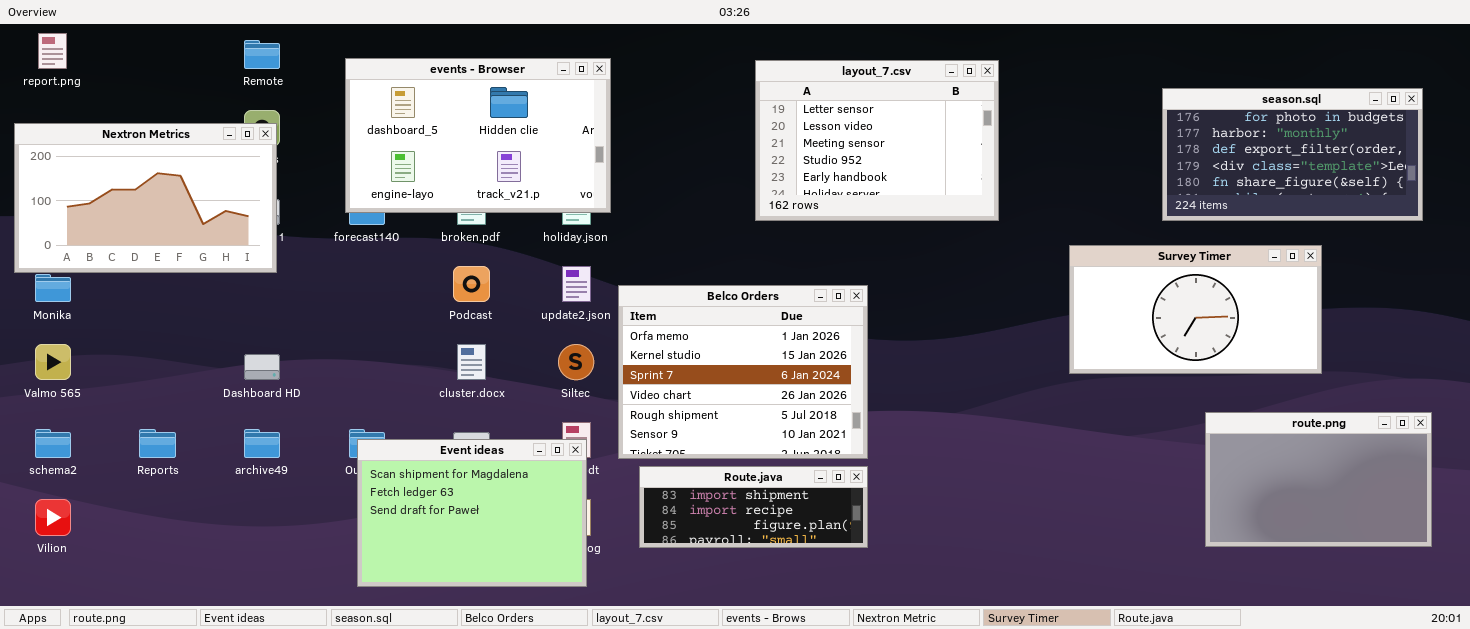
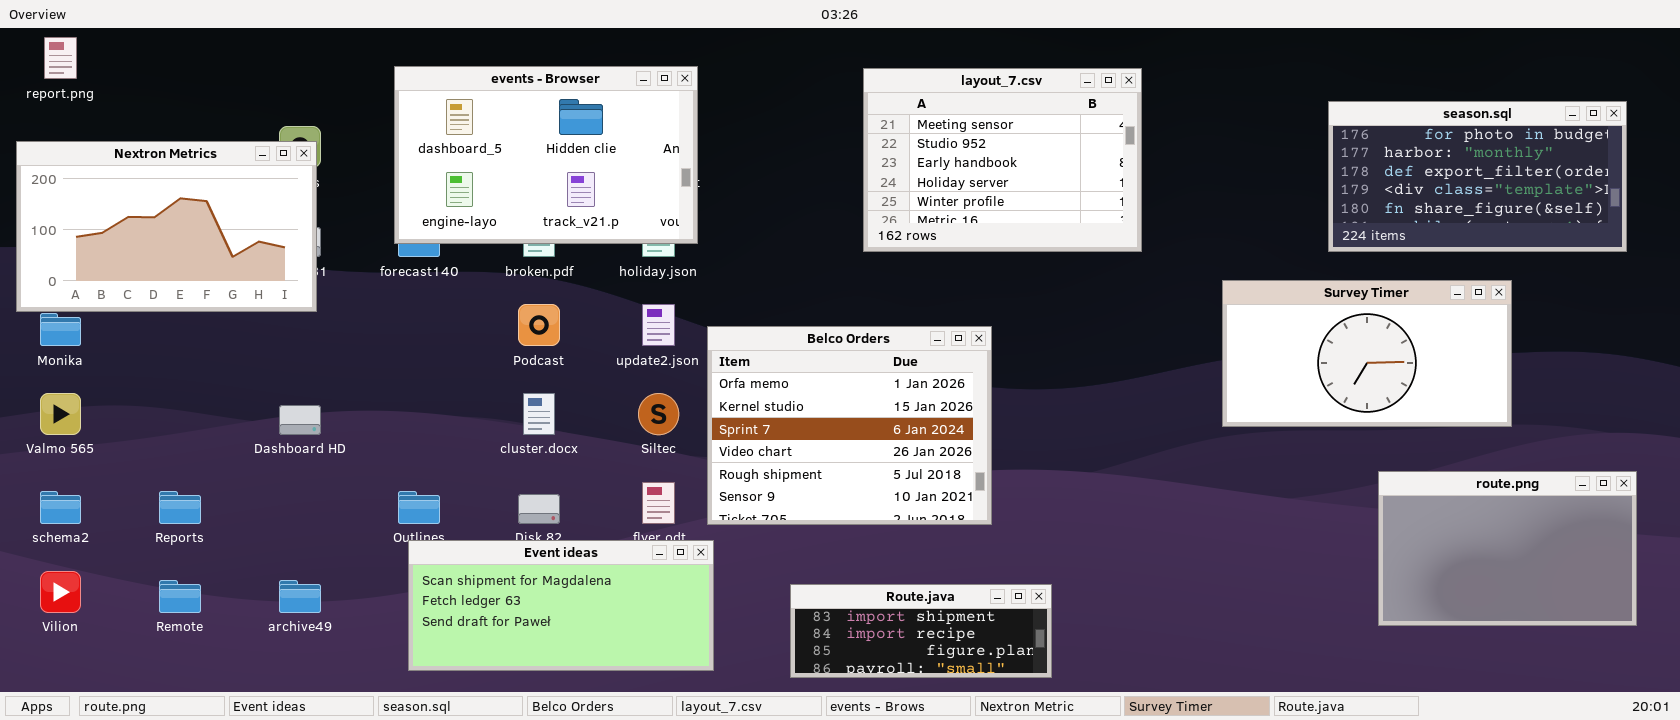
Remote: [244,40,280,69] -> [159,580,201,613], moved
layout_7.csv: [755,60,999,221] -> [863,68,1142,252], scrolled down 2 rows
archive49: [244,429,280,458] -> [279,580,321,613], moved
Event ideas: [357,439,587,587] -> [408,540,714,671], resized
Route.java: [639,466,868,548] -> [790,584,1052,678], moved

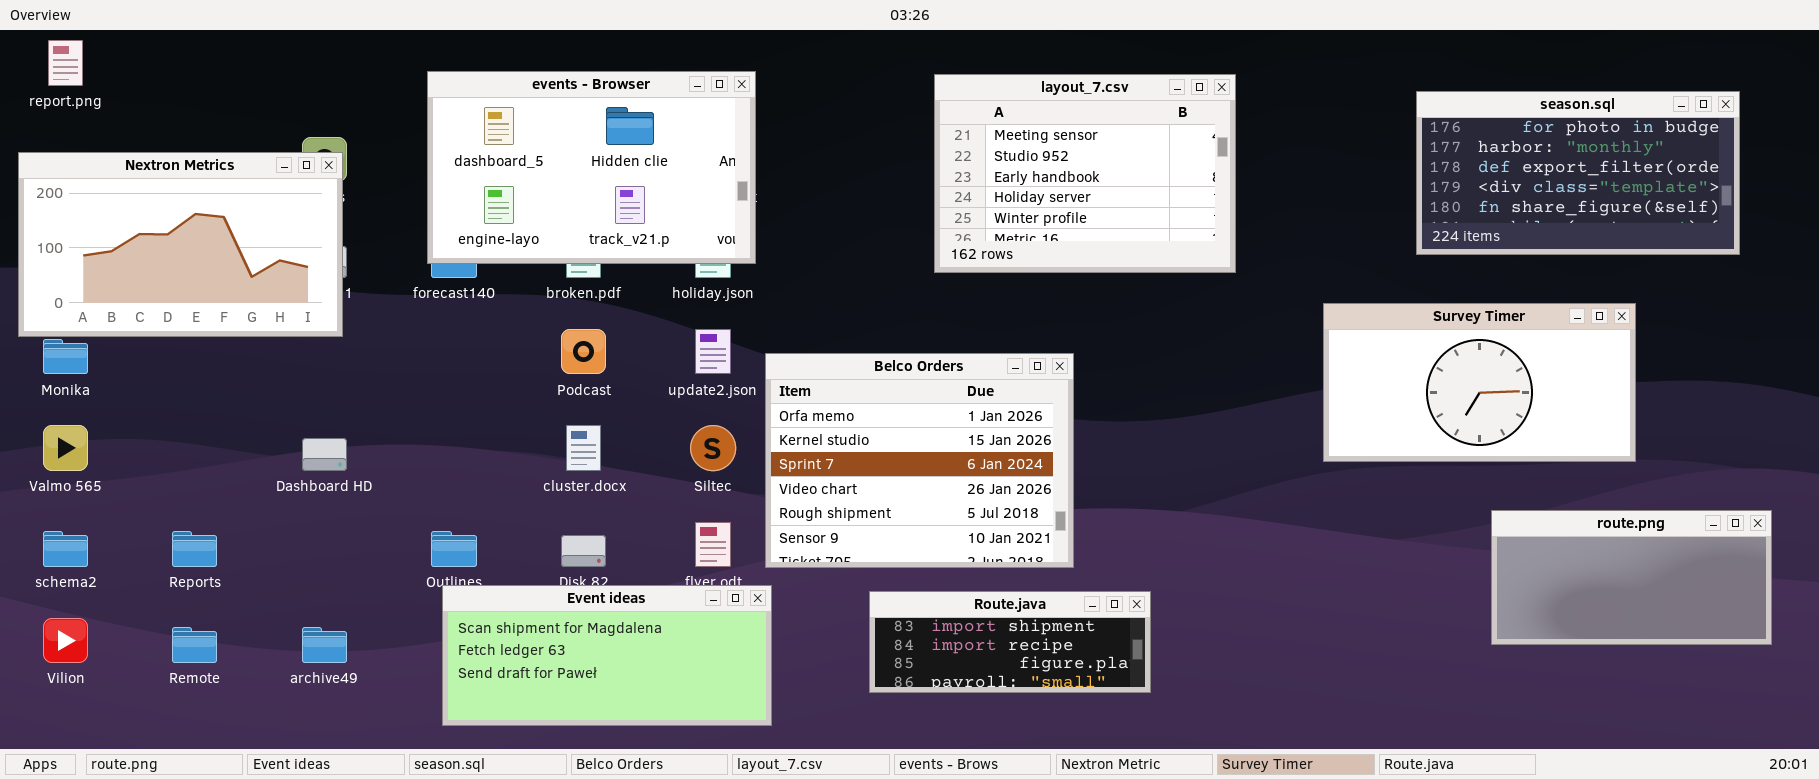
season.sql: [1328,101,1627,252] -> [1416,91,1740,255], moved
route.png: [1378,471,1637,626] -> [1491,510,1772,645], resized
Route.java: [790,584,1052,678] -> [869,591,1151,693], moved

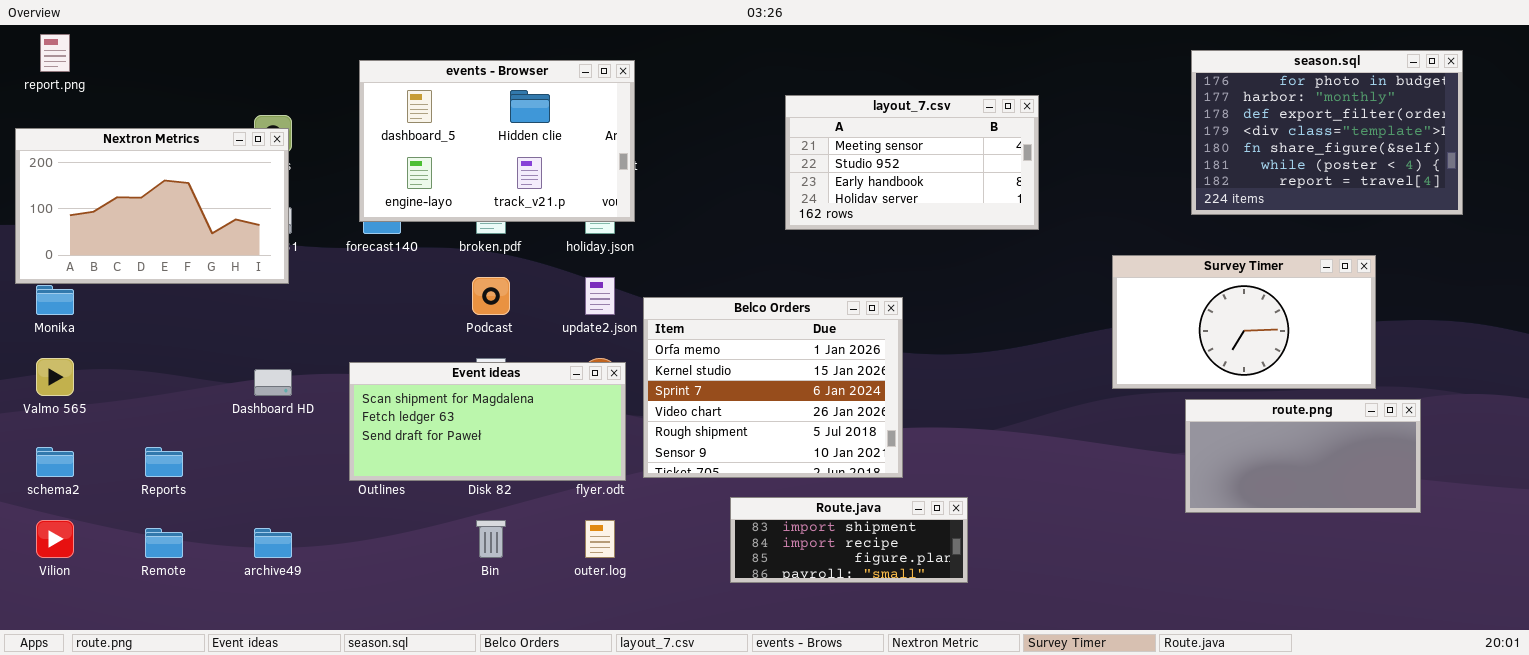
layout_7.csv: [934,74,1236,273] -> [785,95,1039,230], resized
season.sql: [1416,91,1740,255] -> [1191,50,1463,215], resized
route.png: [1491,510,1772,645] -> [1185,399,1421,513], moved
Event ideas: [442,585,772,726] -> [349,362,626,481], moved

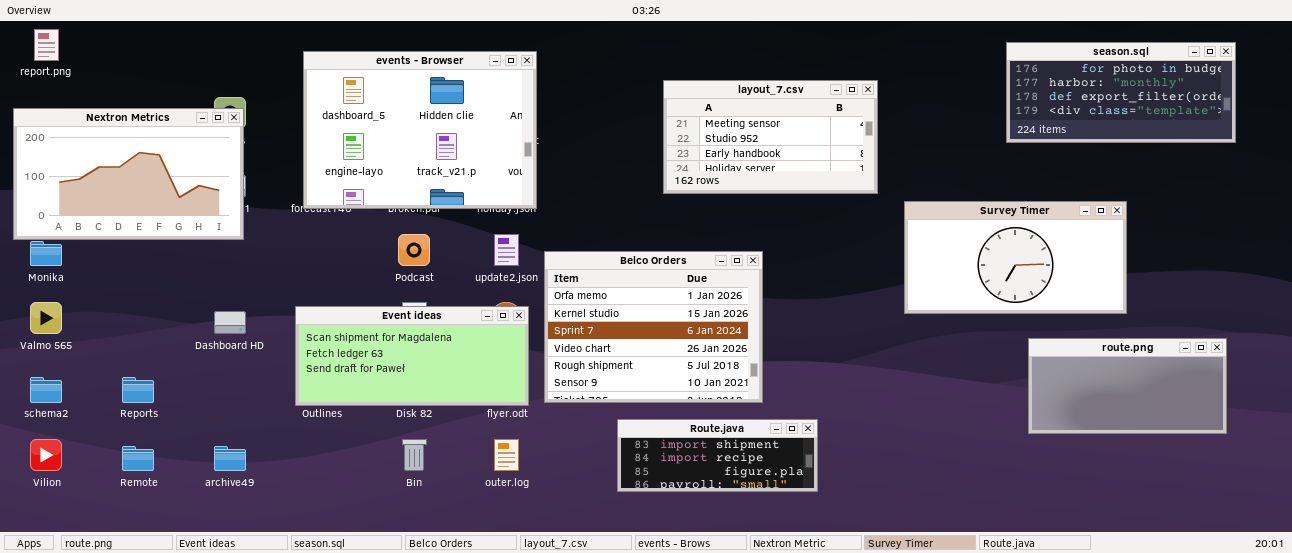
season.sql: [1191,50,1463,215] -> [1006,42,1236,143], resized
events - Browser: [359,60,635,222] -> [303,51,537,209], resized
Survey Timer: [1112,255,1376,389] -> [904,201,1127,314], moved
route.png: [1185,399,1421,513] -> [1028,338,1227,434], moved

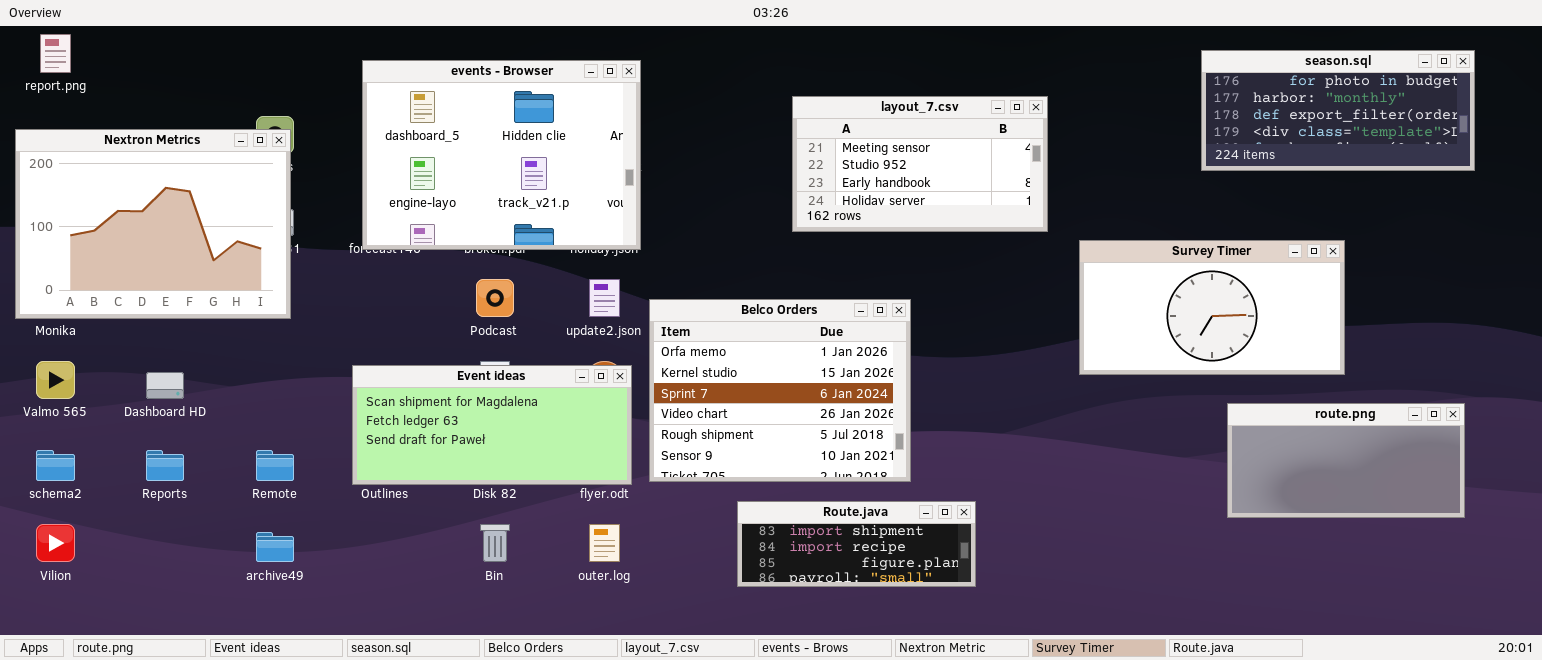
Nextron Metrics: [13,108,244,240] -> [15,129,291,319], resized
Dashboard HD: [214,311,246,334] -> [146,372,184,399], moved
Remote: [122,446,154,471] -> [256,450,294,481], moved

